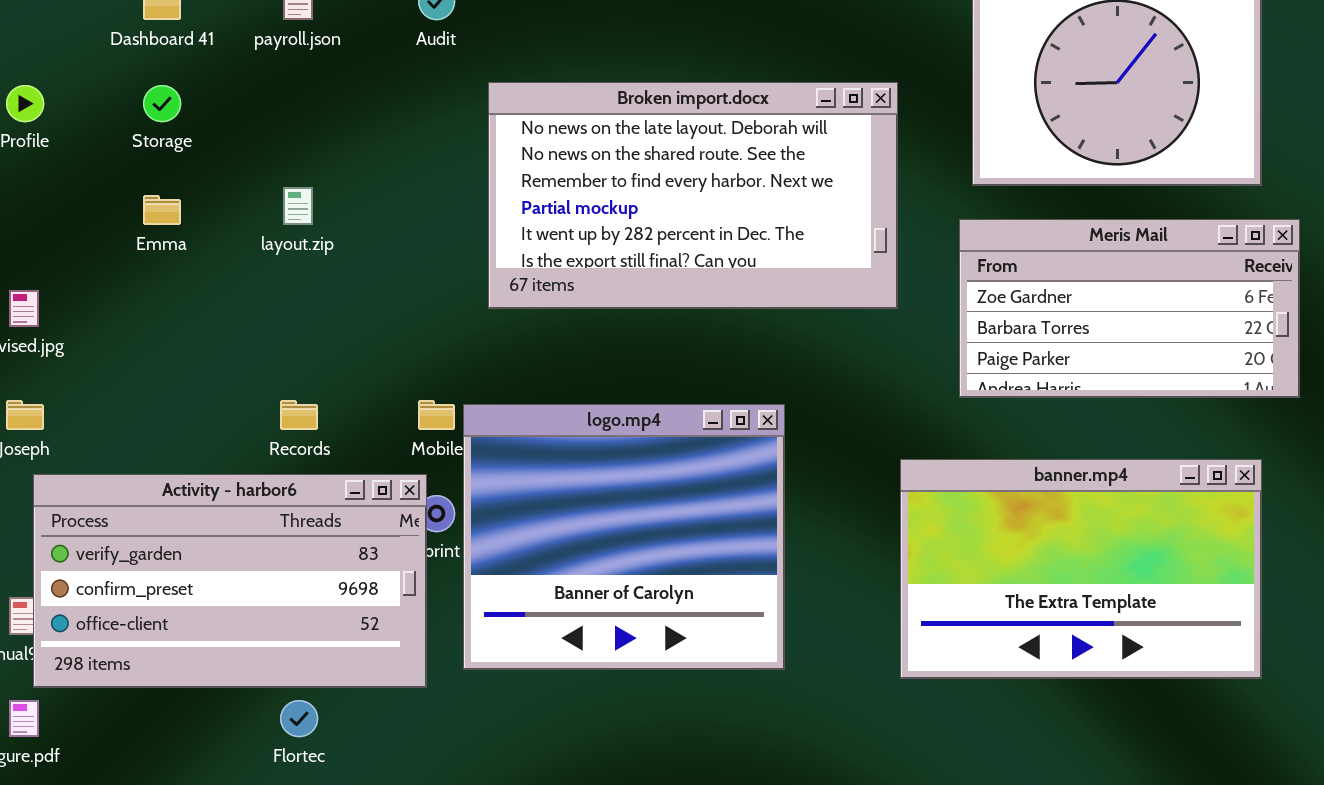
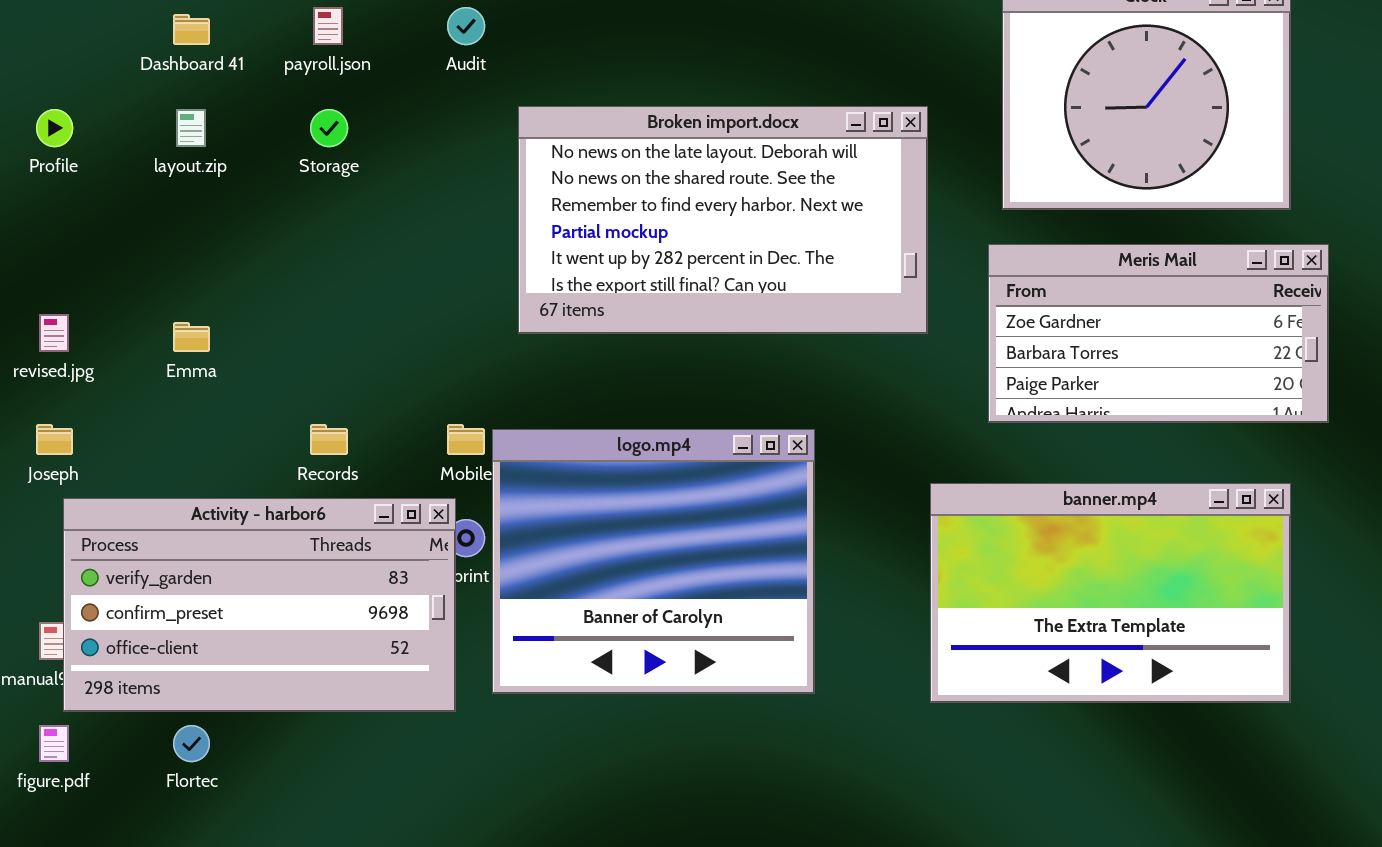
Storage: [143,85,181,122] -> [310,109,348,147], moved
layout.zip: [283,187,313,225] -> [176,109,206,147], moved
Emma: [143,195,181,225] -> [173,322,210,352], moved
Flortec: [280,700,318,737] -> [173,725,210,762], moved

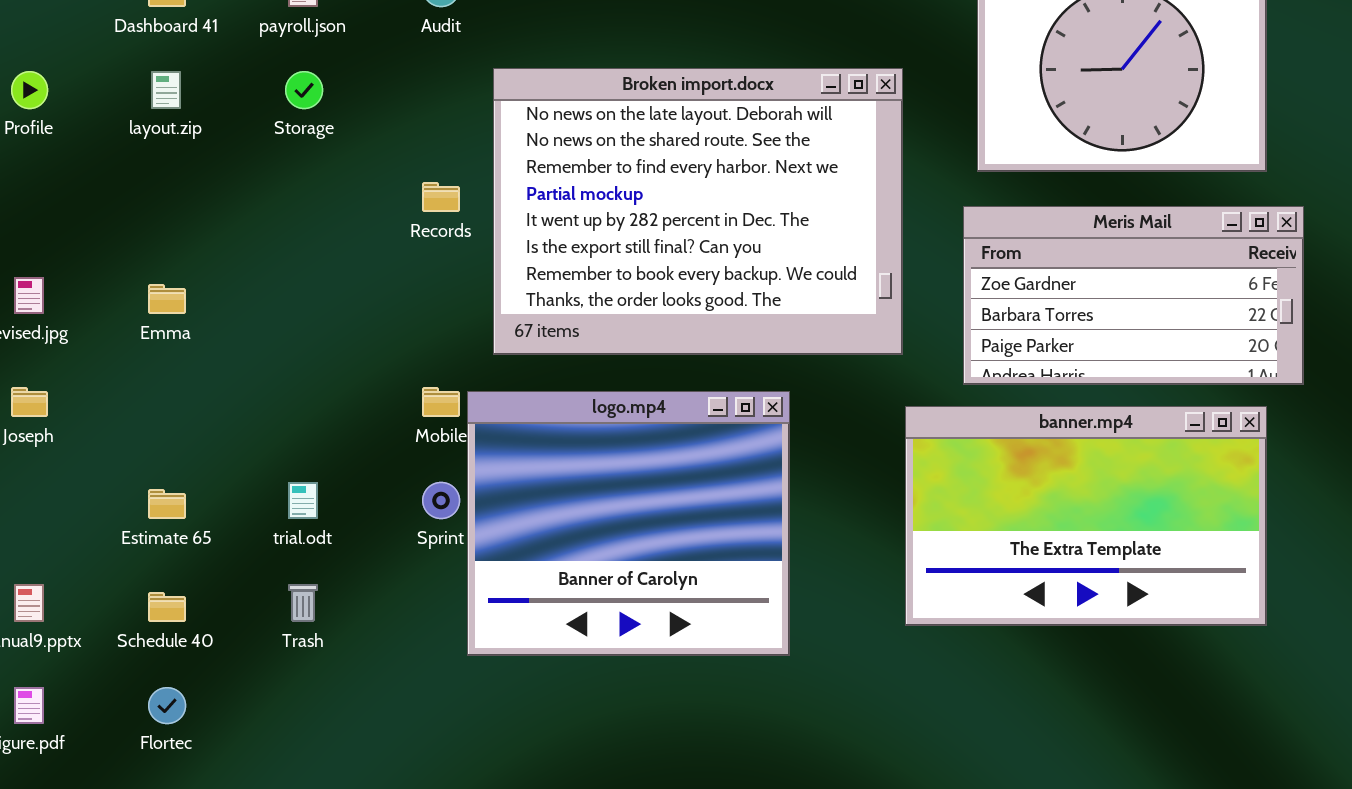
Broken import.docx: [518,106,928,334] -> [493,68,903,355], resized
Records: [310,424,348,455] -> [422,182,460,212], moved
banner.mp4: [930,483,1291,703] -> [905,406,1267,626], moved
Activity - harbor6: [63,498,456,712] -> none, closed

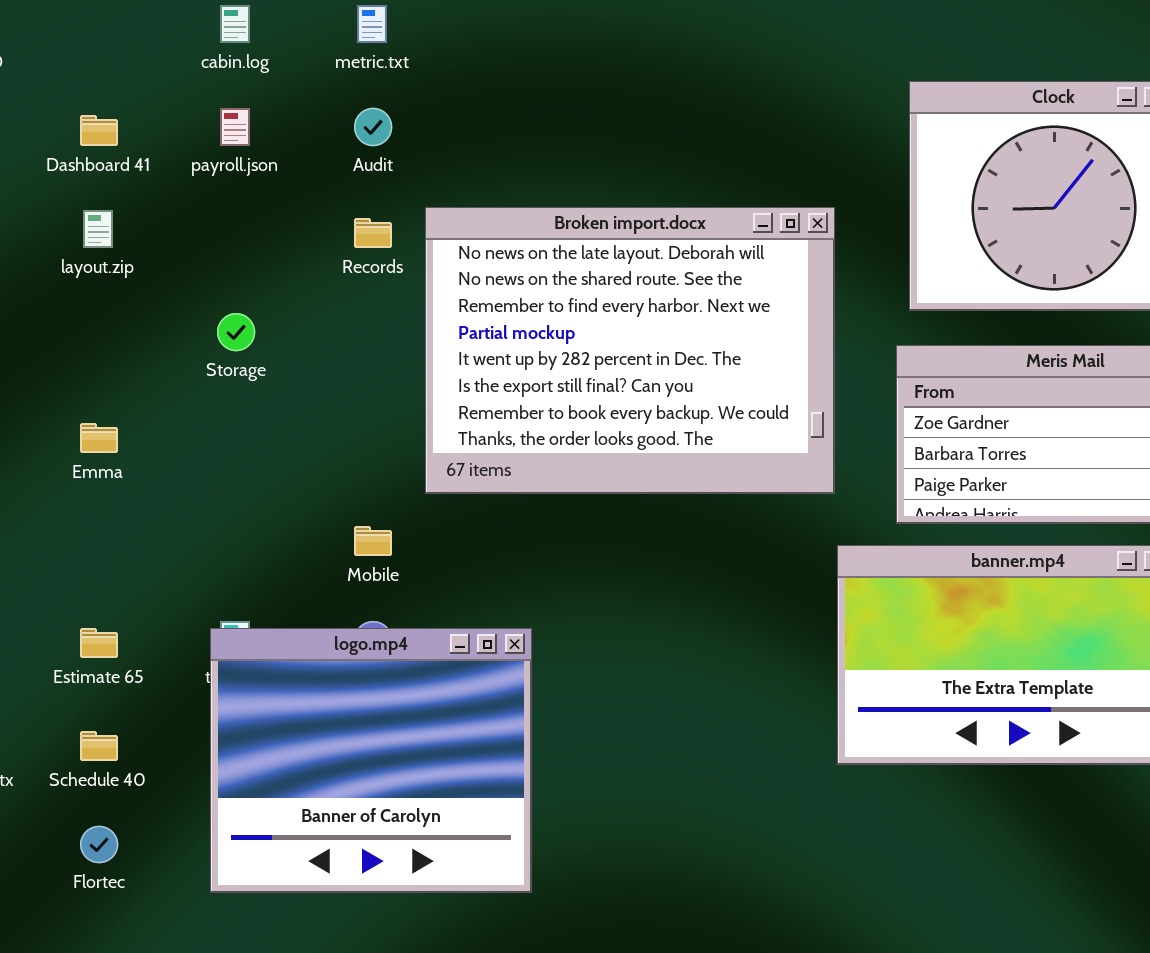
Storage: [285,71,323,109] -> [217,313,255,351], moved
Records: [422,182,460,212] -> [354,218,392,248], moved
logo.mp4: [467,391,790,656] -> [210,628,532,893], moved

